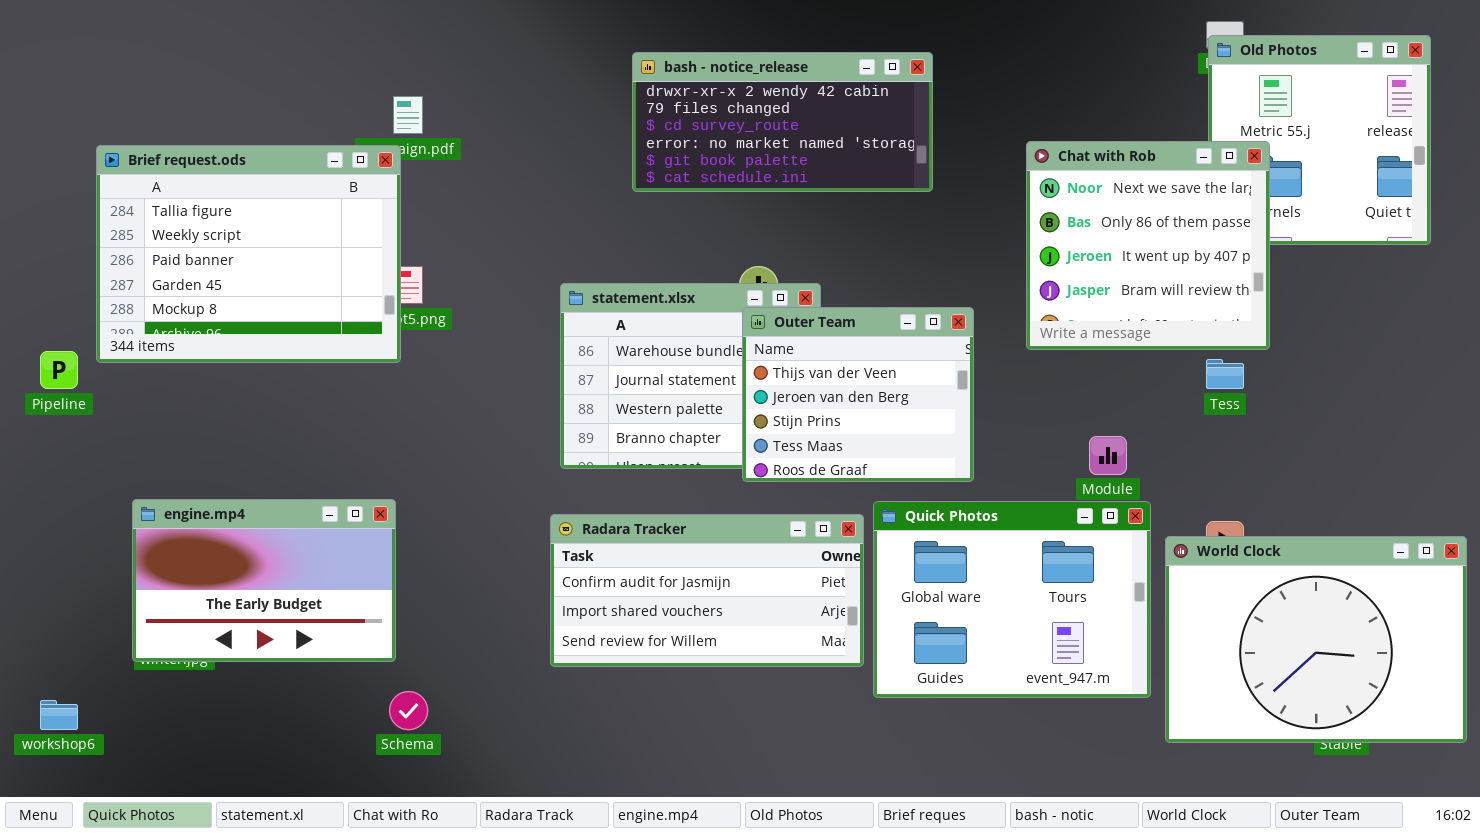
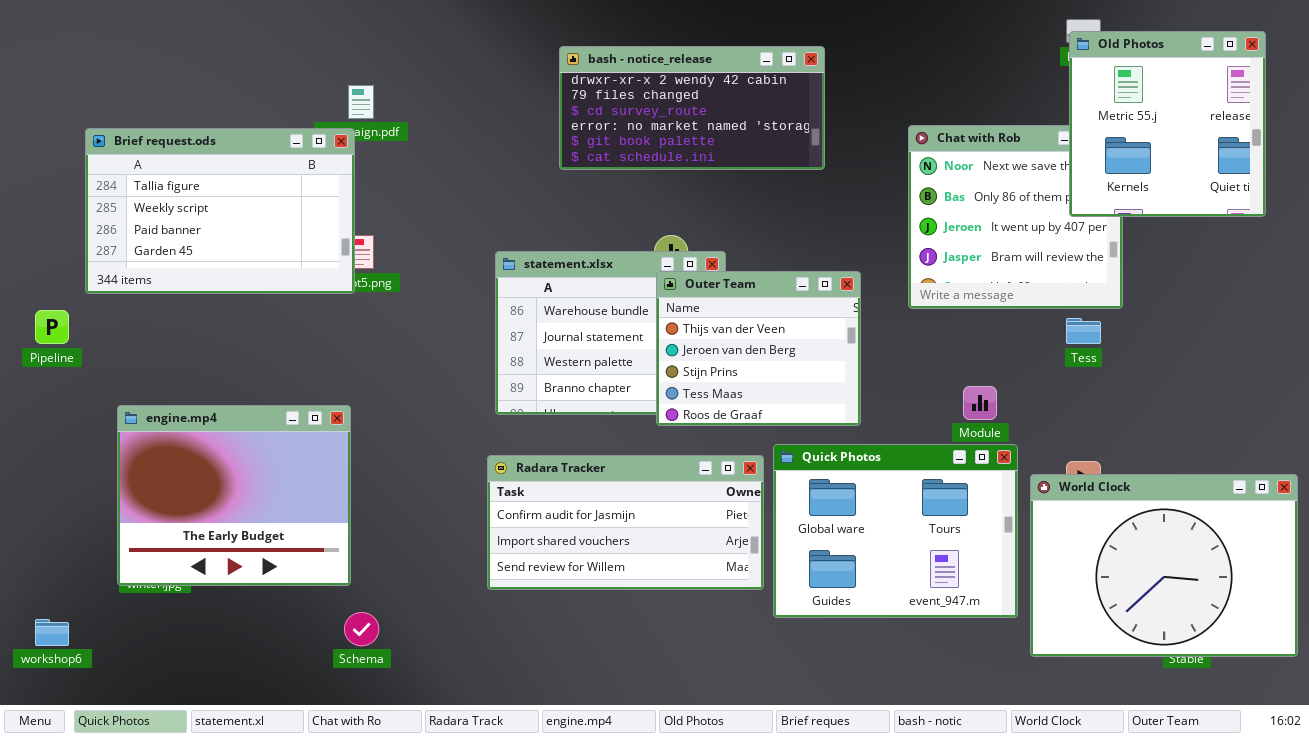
Old Photos: [1208,35,1431,245] -> [1069,31,1266,217], raised
Brief request.ods: [96,145,401,363] -> [85,128,355,294], resized
engine.mp4: [132,499,396,662] -> [117,405,351,586], resized

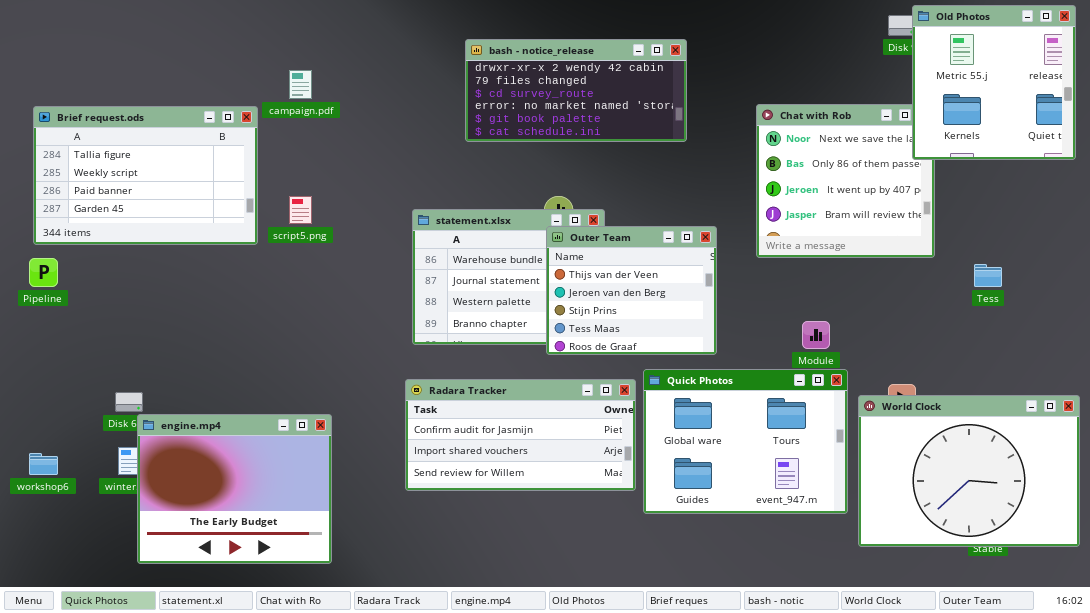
Old Photos: [1069,31,1266,217] -> [912,5,1076,160], moved
Brief request.ods: [85,128,355,294] -> [33,106,258,245], moved
Tess: [1066,318,1101,344] -> [974,264,1002,287], moved
engine.mp4: [117,405,351,586] -> [137,414,332,564], moved
workshop6: [35,619,69,646] -> [29,453,58,475], moved

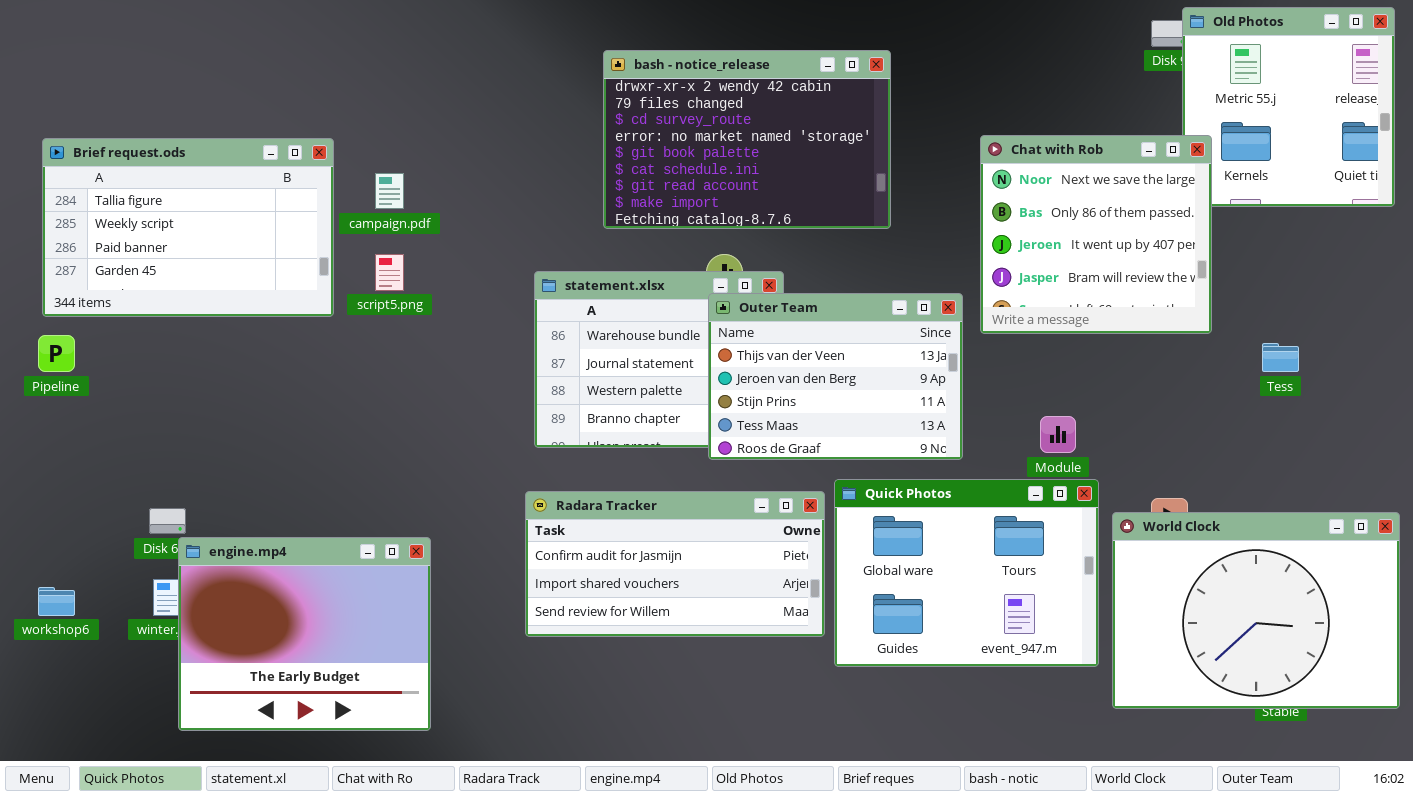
bash - notice_release: [465,39,687,142] -> [603,50,891,229], resized
campaign.pdf: [289,70,312,99] -> [375,173,404,209], moved
Chat with Rob: [756,104,935,258] -> [980,135,1212,334], raised
Outer Team: [546,226,717,355] -> [708,293,963,460], resized

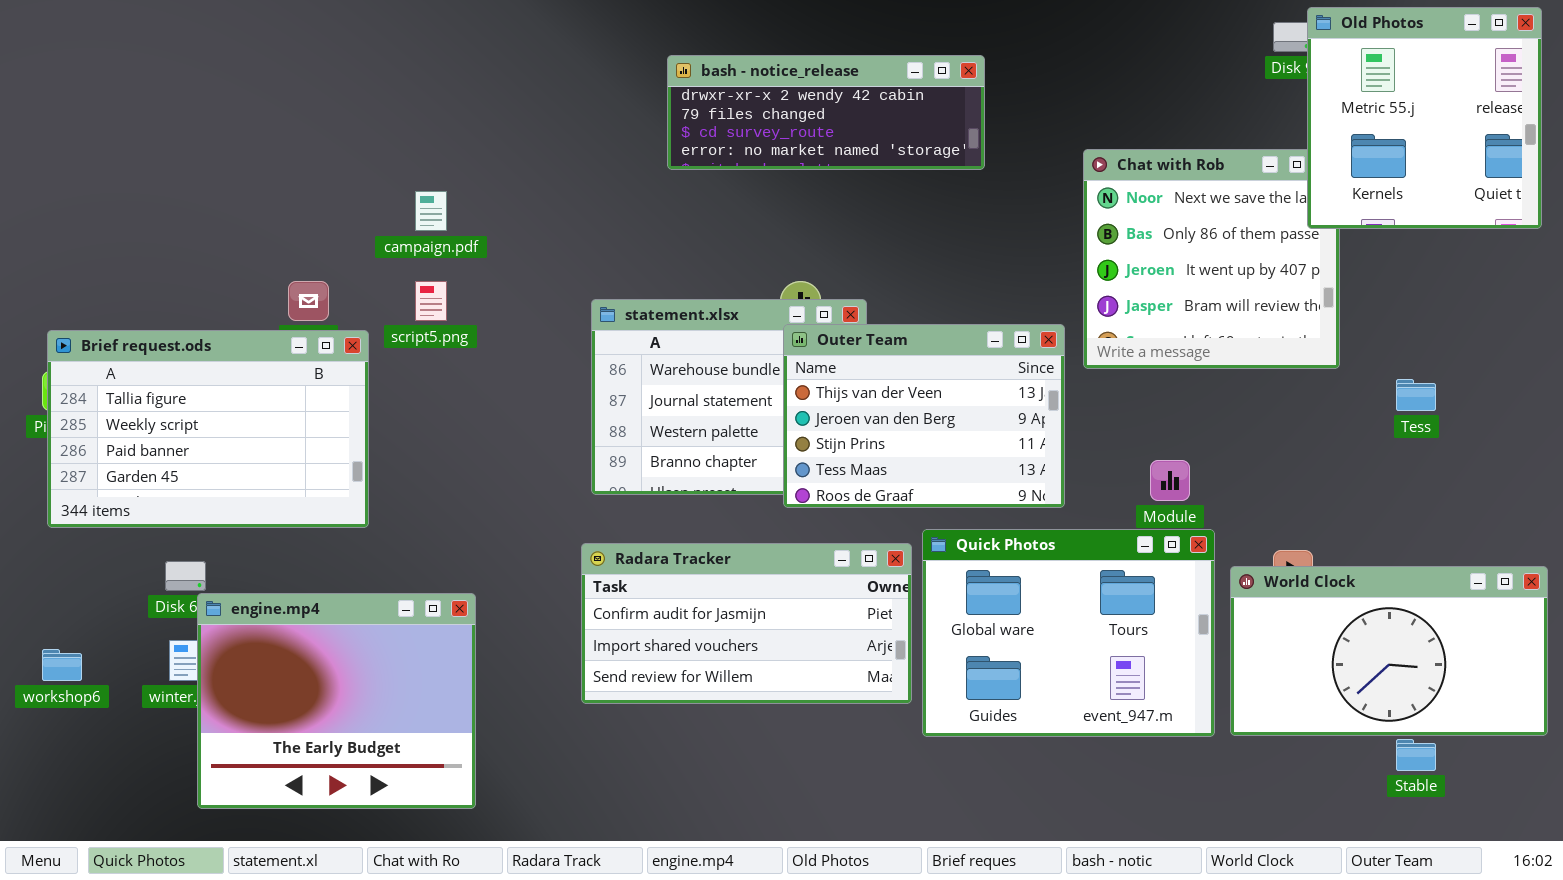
Old Photos: [1182,7,1395,207] -> [1307,7,1542,229], raised
bash - notice_release: [603,50,891,229] -> [667,55,985,170], resized
Brief request.ods: [42,138,334,317] -> [47,330,369,528], moved
World Clock: [1112,512,1400,709] -> [1230,566,1548,736], resized

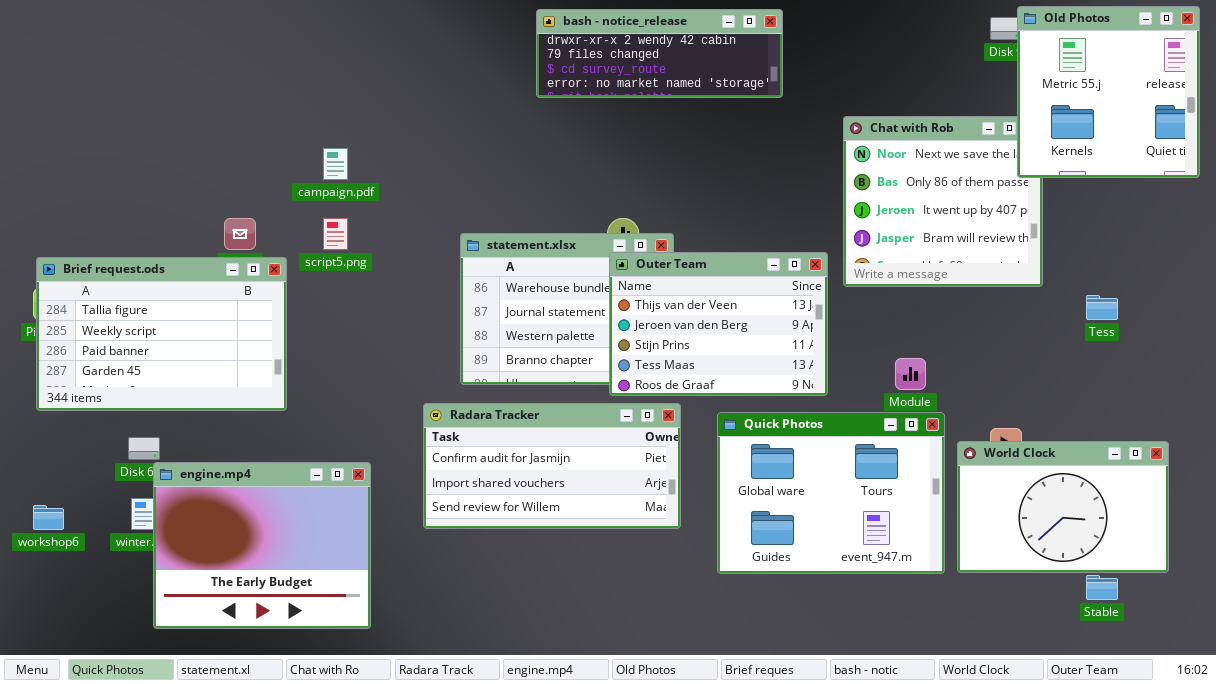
bash - notice_release: [667,55,985,170] -> [536,9,783,98], moved
Radara Tracker: [581,543,912,704] -> [423,403,681,529], moved
World Clock: [1230,566,1548,736] -> [957,441,1169,573], resized

